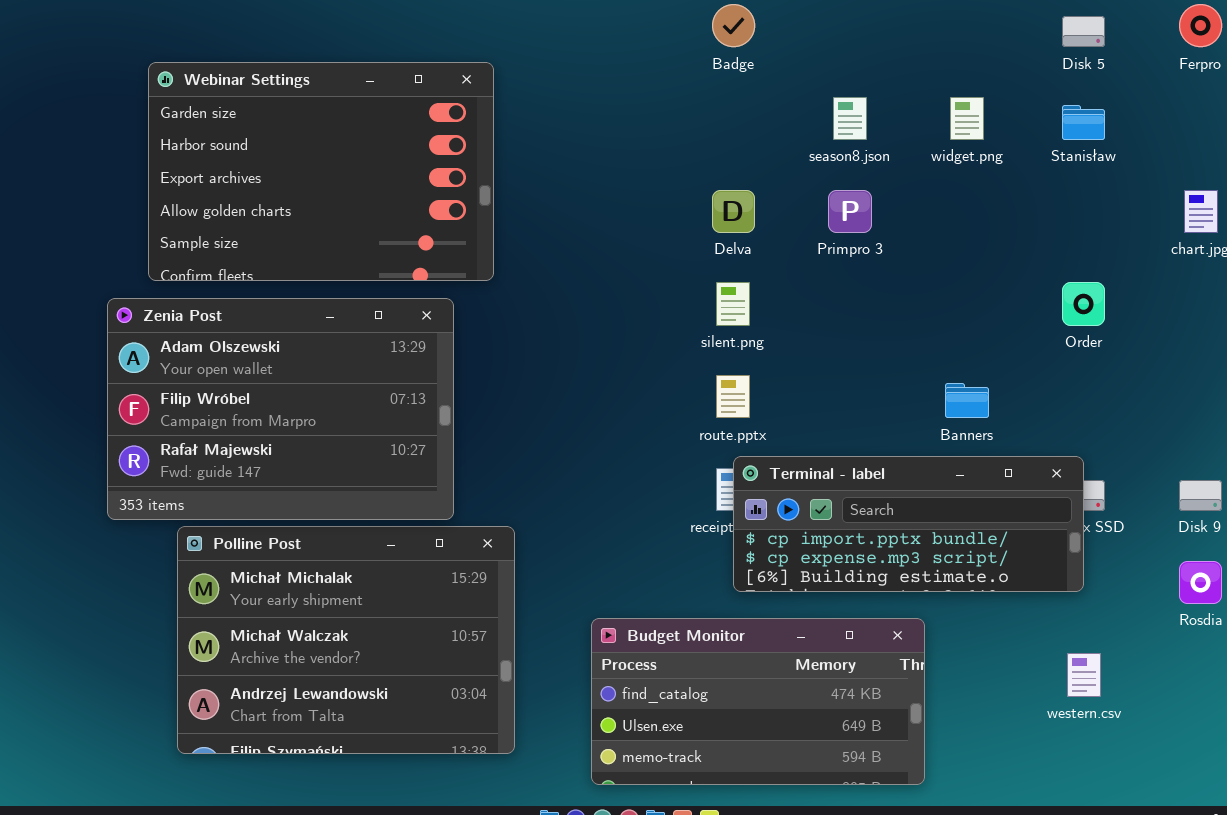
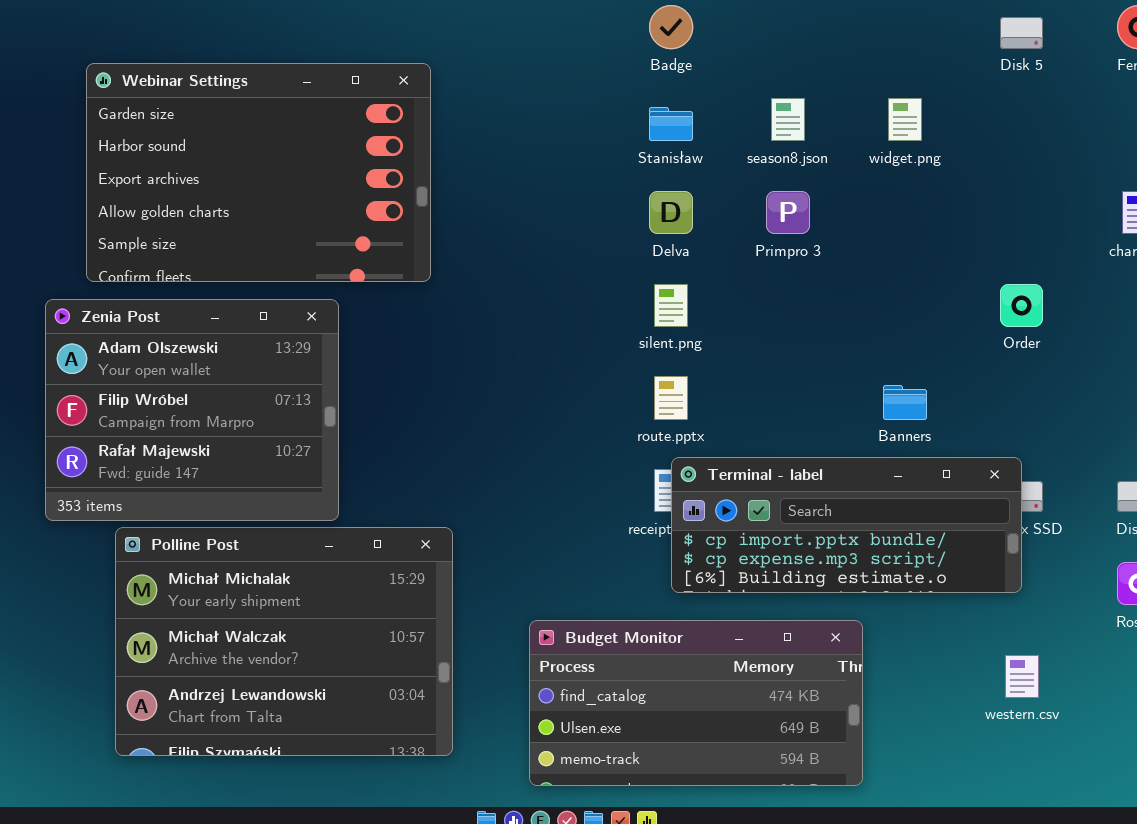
Stanisław: [1062,105,1105,140] -> [649,107,693,141], moved
Zenia Post: [107,298,454,520] -> [45,299,339,521], resized

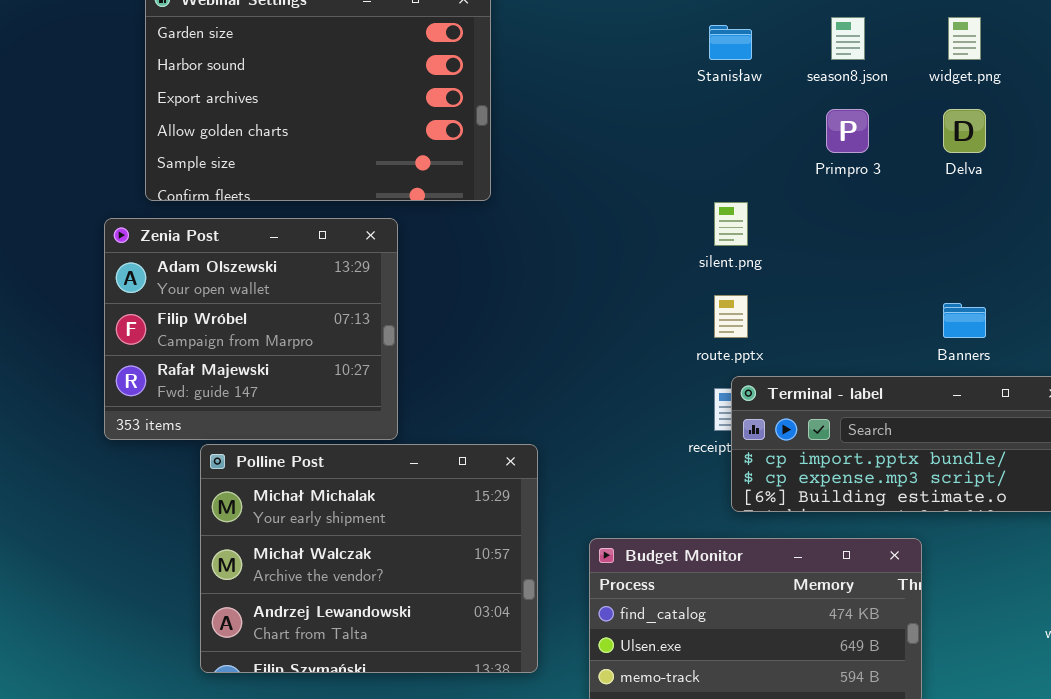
Delva: [649,191,693,234] -> [943,109,986,153], moved
Polline Post: [115,527,453,756] -> [200,444,538,673], moved

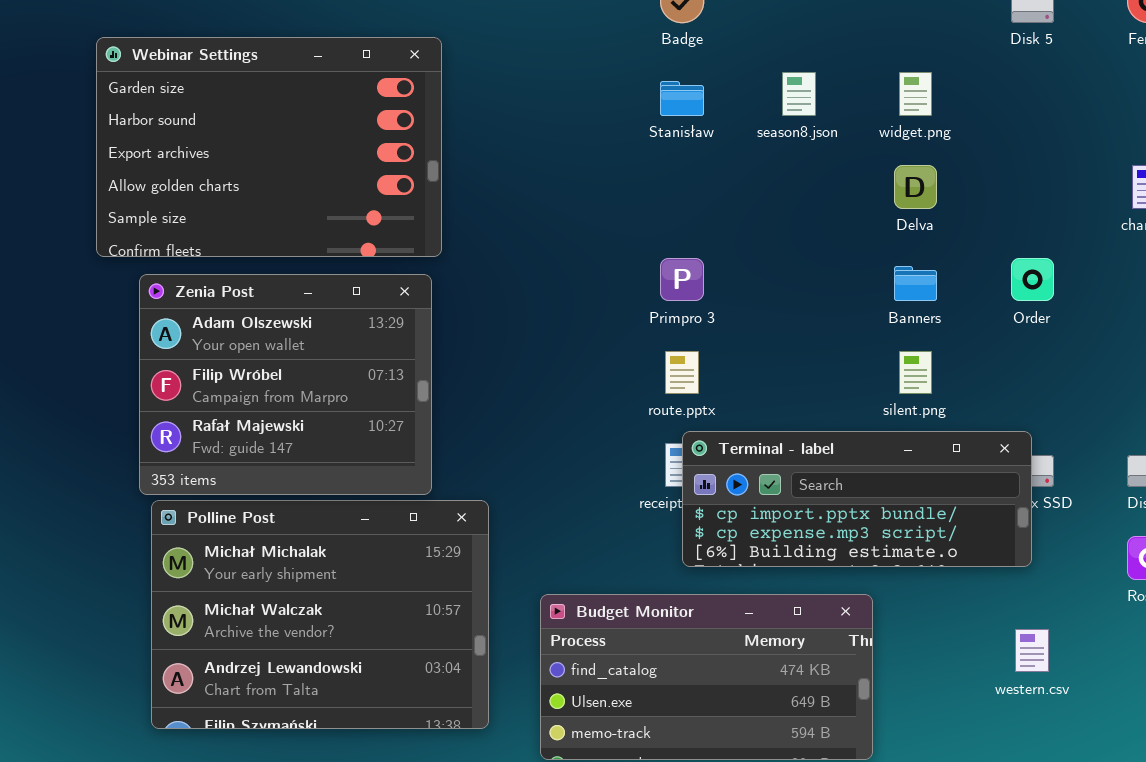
Primpro 3: [826,109,869,153] -> [660,258,704,301], moved
silent.png: [714,202,748,246] -> [899,351,932,394], moved
Zenia Post: [104,218,398,440] -> [139,274,432,495], moved
Banners: [943,303,986,338] -> [894,266,937,301], moved

